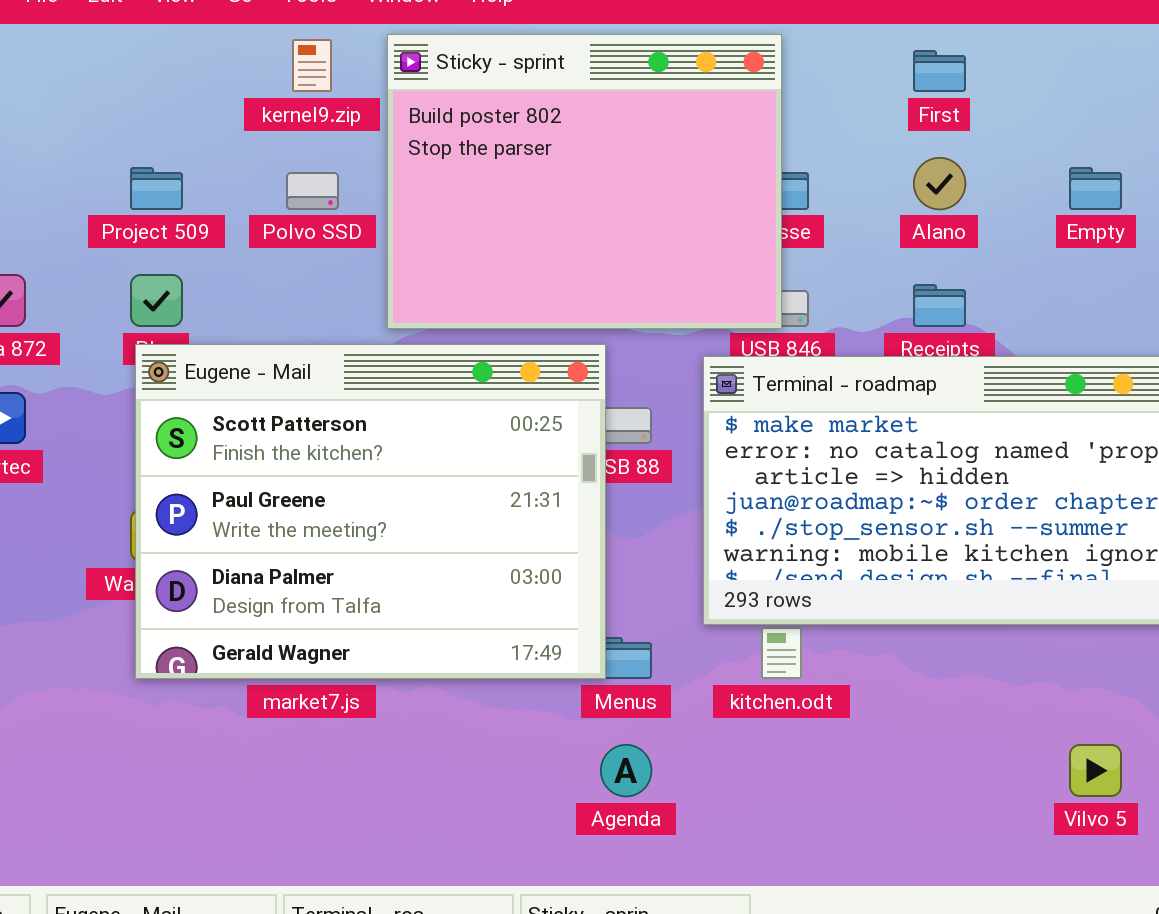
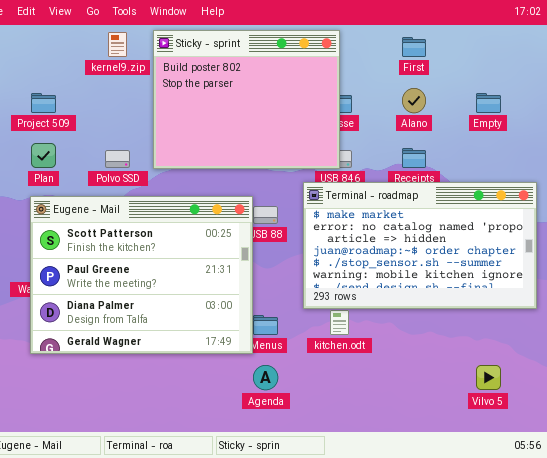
Polvo SSD: [286,172,339,210] -> [105,150,130,168], moved
Eugene - Mail: [135,344,606,679] -> [30,196,253,354], moved

